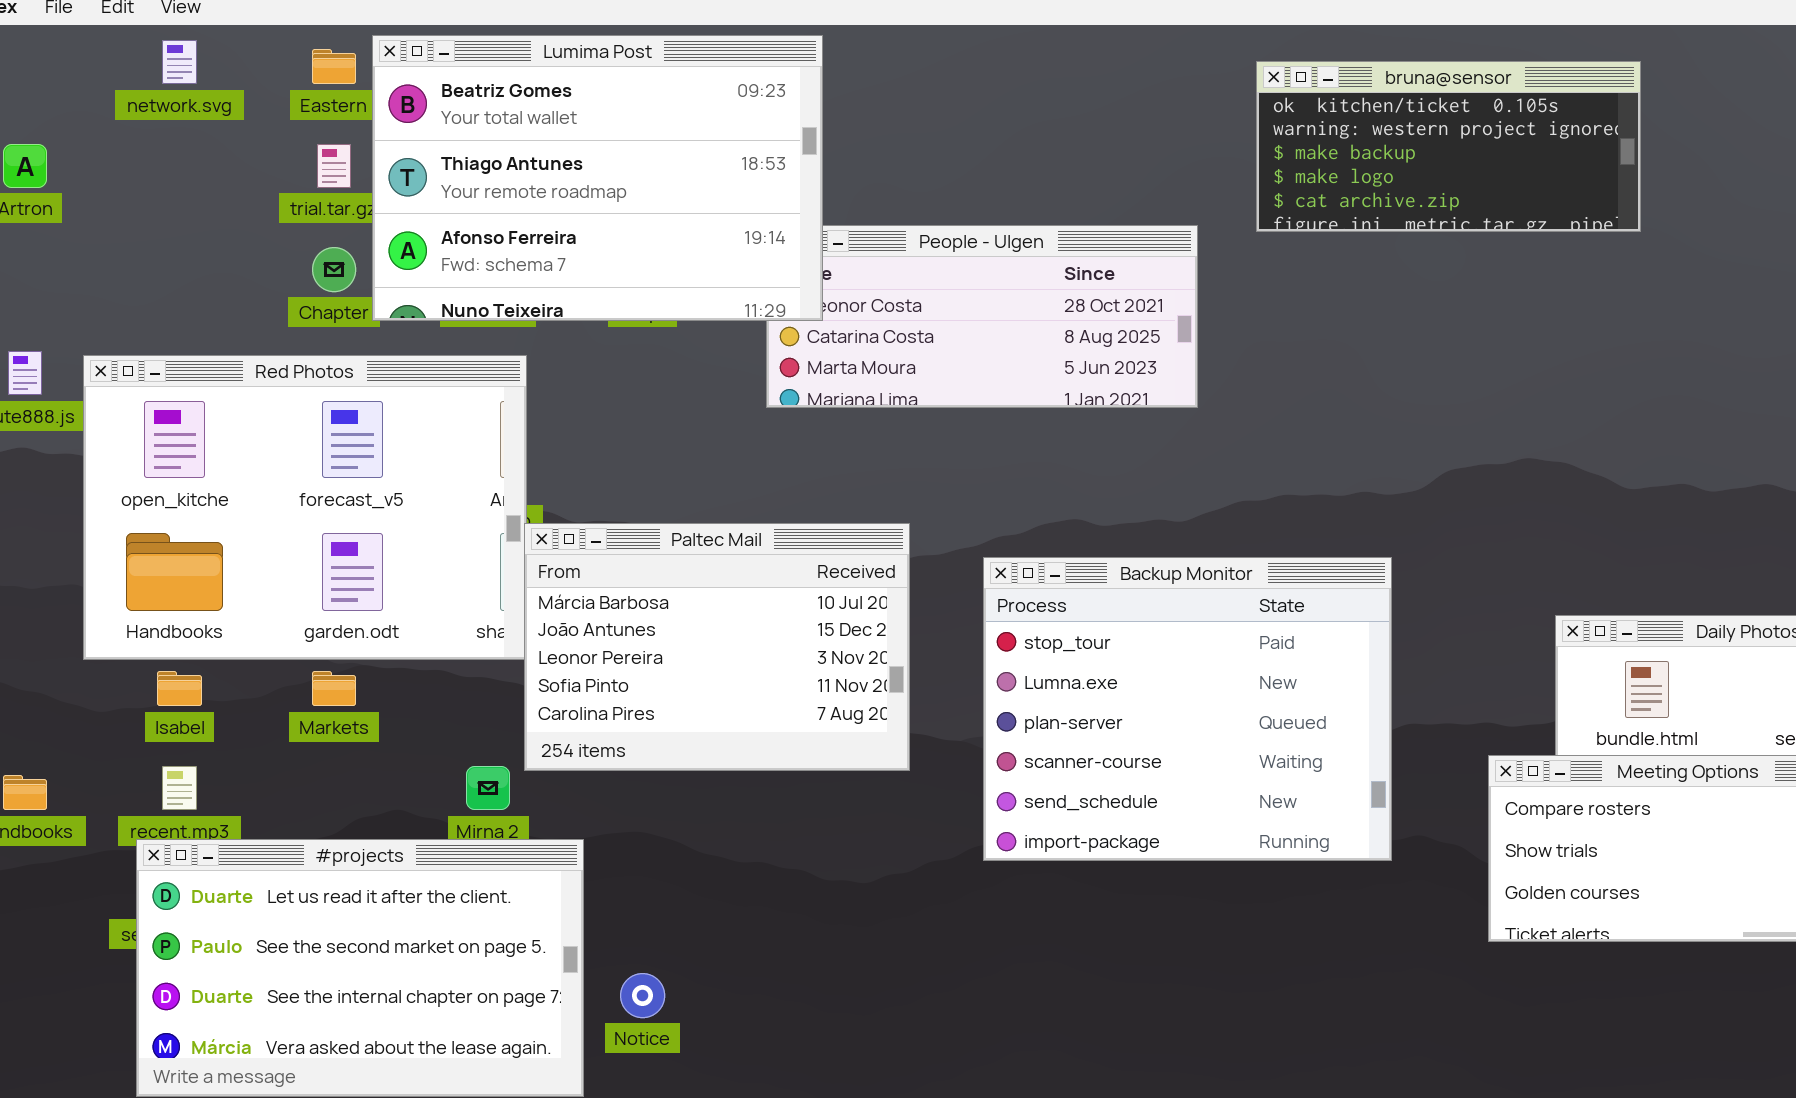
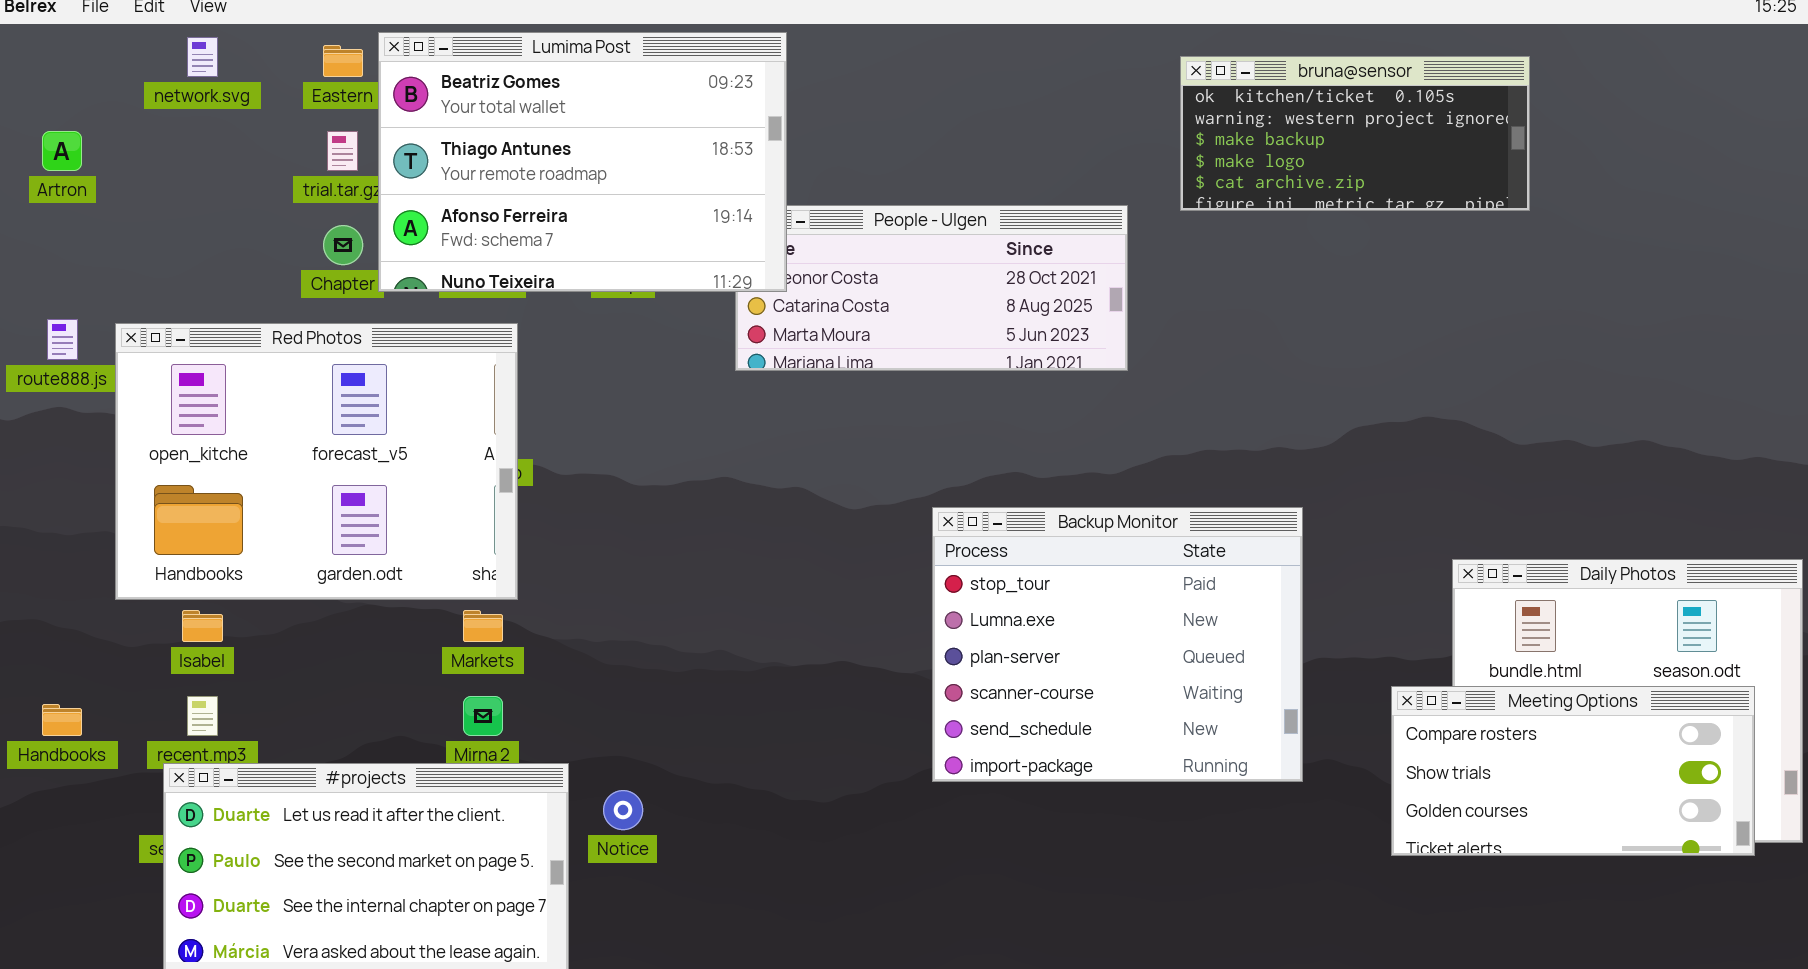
Paltec Mail: [524,523,910,771] -> none, closed
Markets: [312,671,356,706] -> [463,610,503,642], moved
Notice: [620,973,665,1018] -> [603,790,643,830], moved

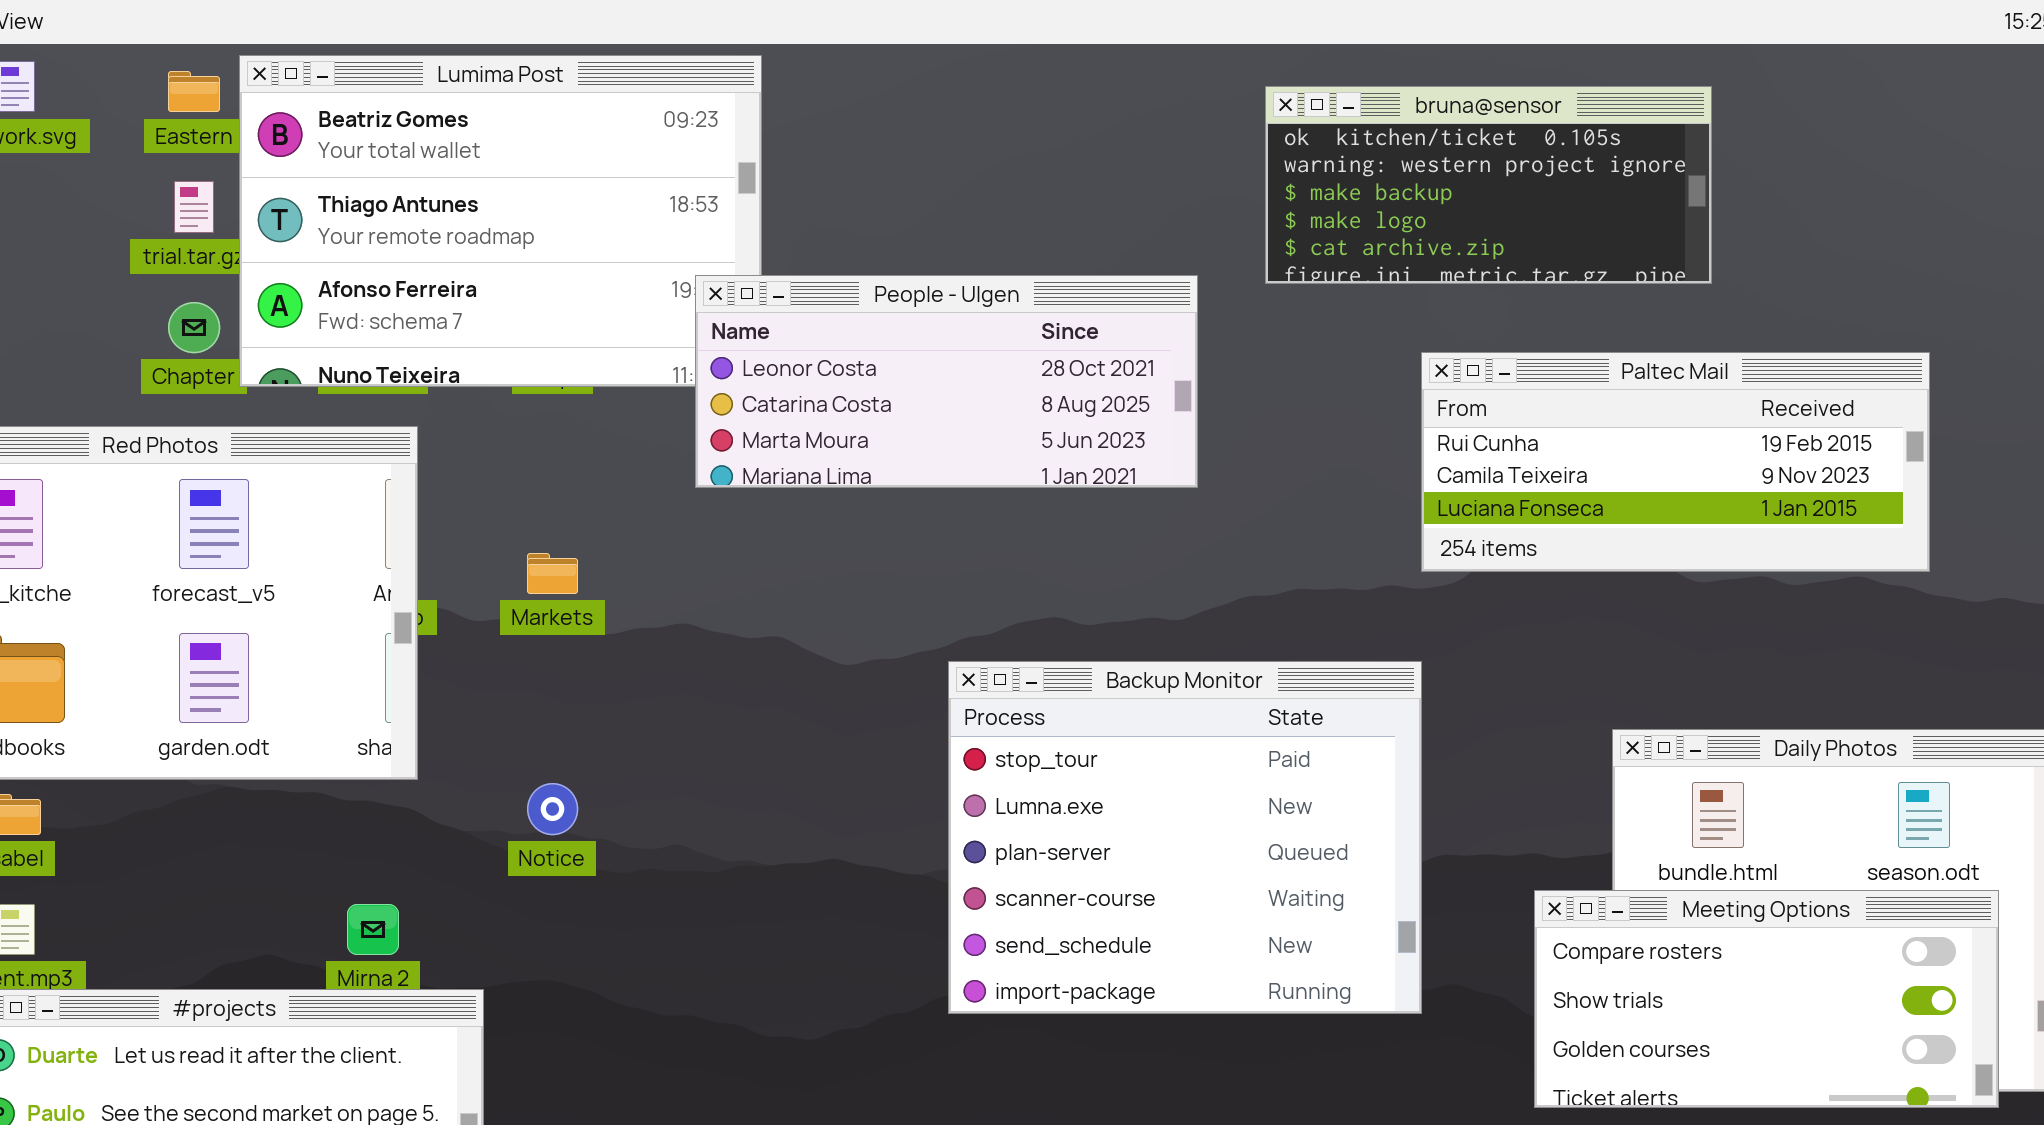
People - Ulgen: [735,205,1128,371] -> [695,275,1198,488], raised
Paltec Mail: none -> [1421,352,1930,572], opened
Markets: [463,610,503,642] -> [527,553,578,594], moved
Notice: [603,790,643,830] -> [527,783,578,835], moved

